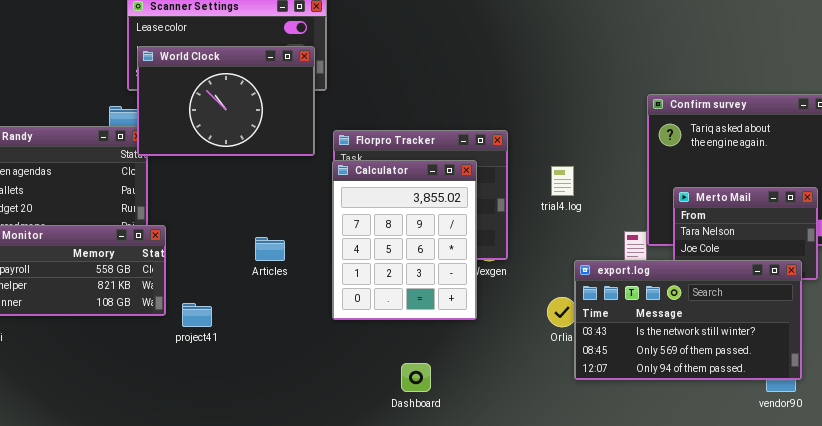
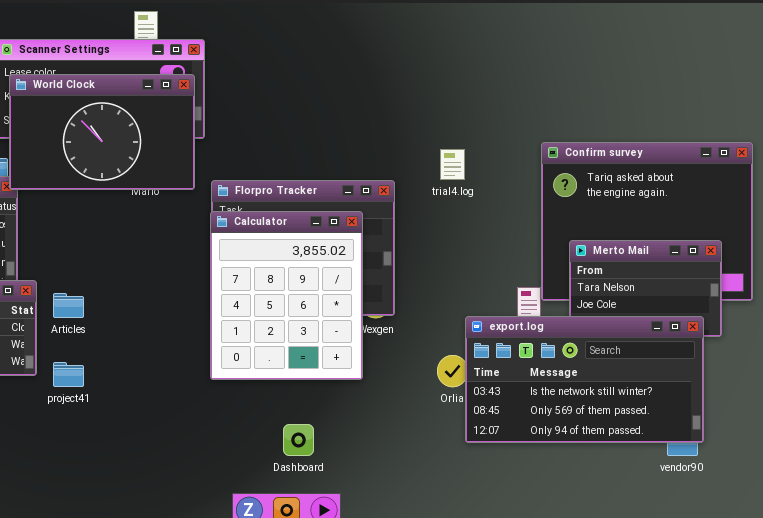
World Clock: [137,46,315,156] -> [9,74,195,190], moved
trial4.log: [551,166,574,196] -> [440,149,465,180], moved
Articles: [255,237,285,261] -> [53,293,84,318], moved

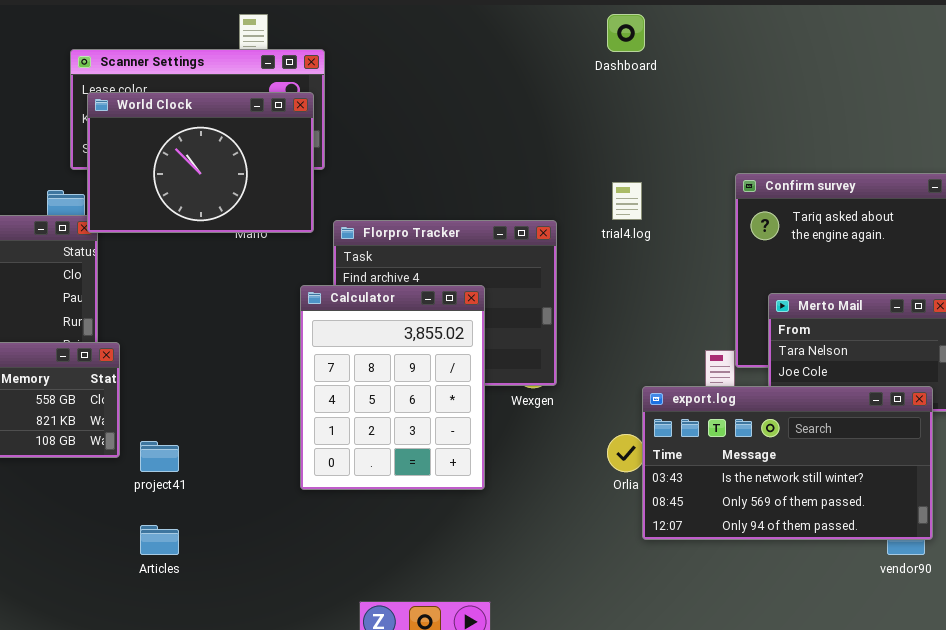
Calculator: [210,211,363,380] -> [300,285,485,490], moved
Articles: [53,293,84,318] -> [140,525,179,555], moved
Dashboard: [283,424,314,456] -> [607,14,645,52], moved

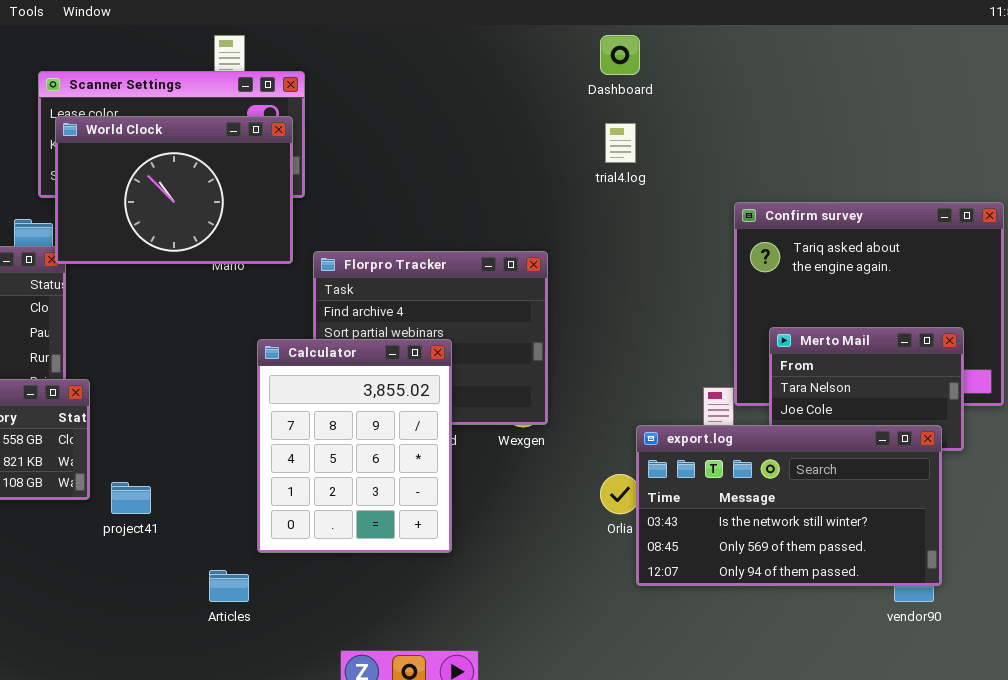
trial4.log: [612,182,642,220] -> [605,123,636,163], moved
Calculator: [300,285,485,490] -> [257,339,452,553], moved
Articles: [140,525,179,555] -> [209,570,249,602], moved

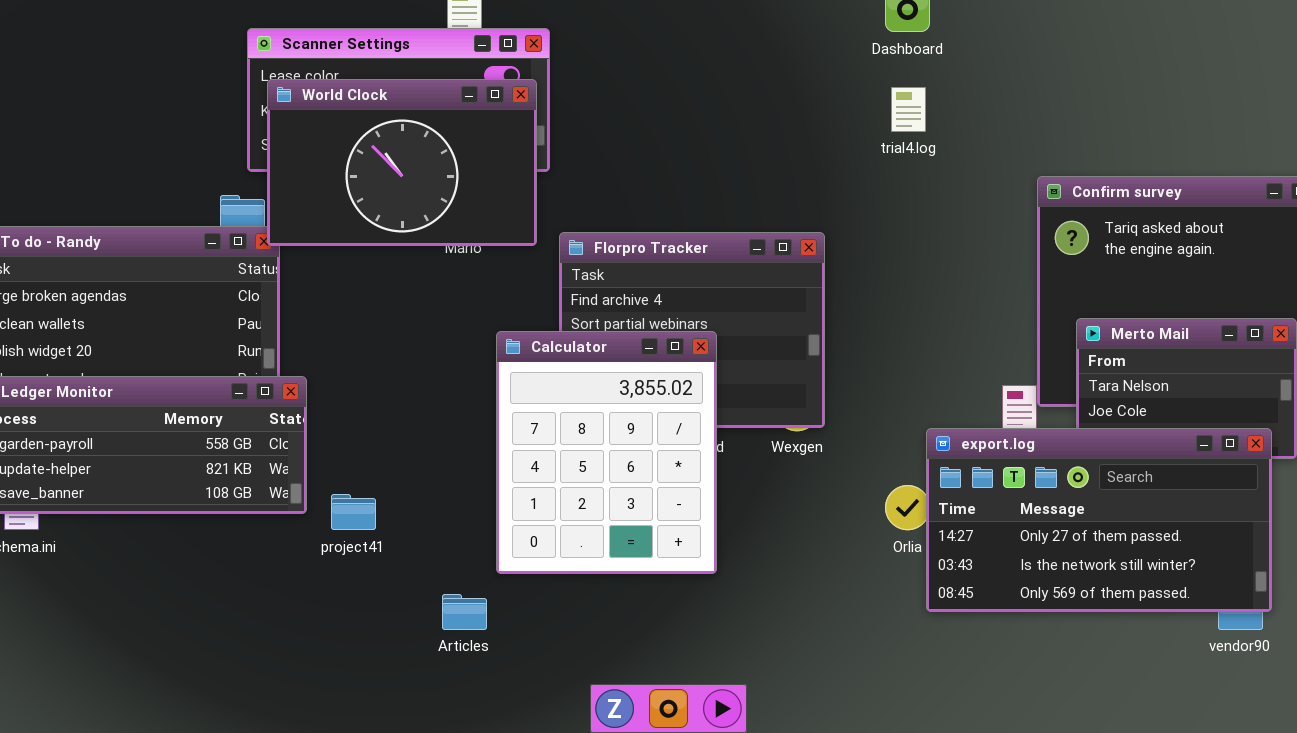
export.log: [636,425,942,586] -> [926,428,1272,612], scrolled up 1 row

